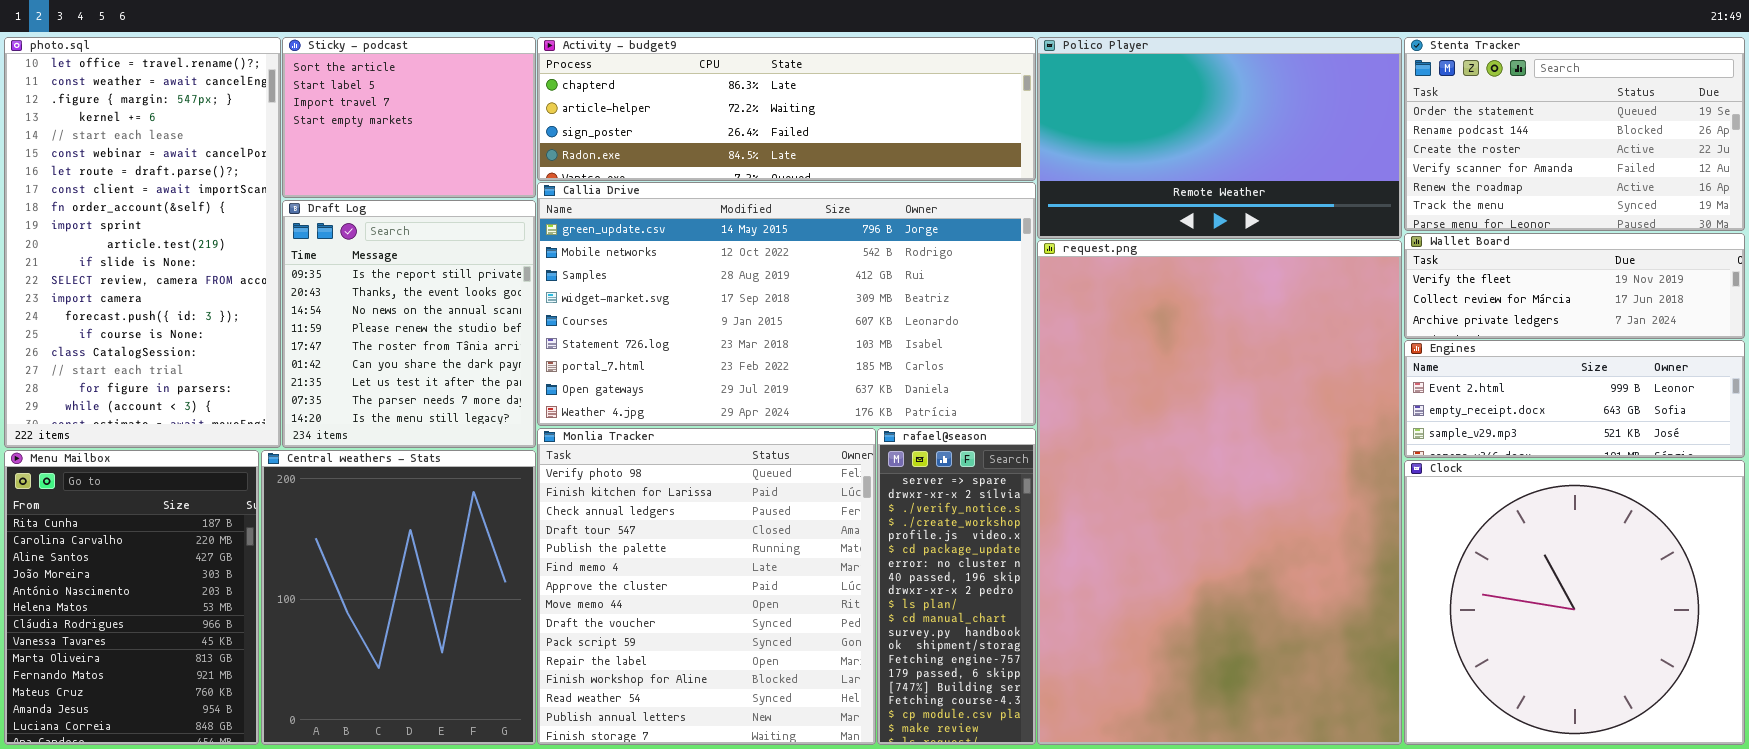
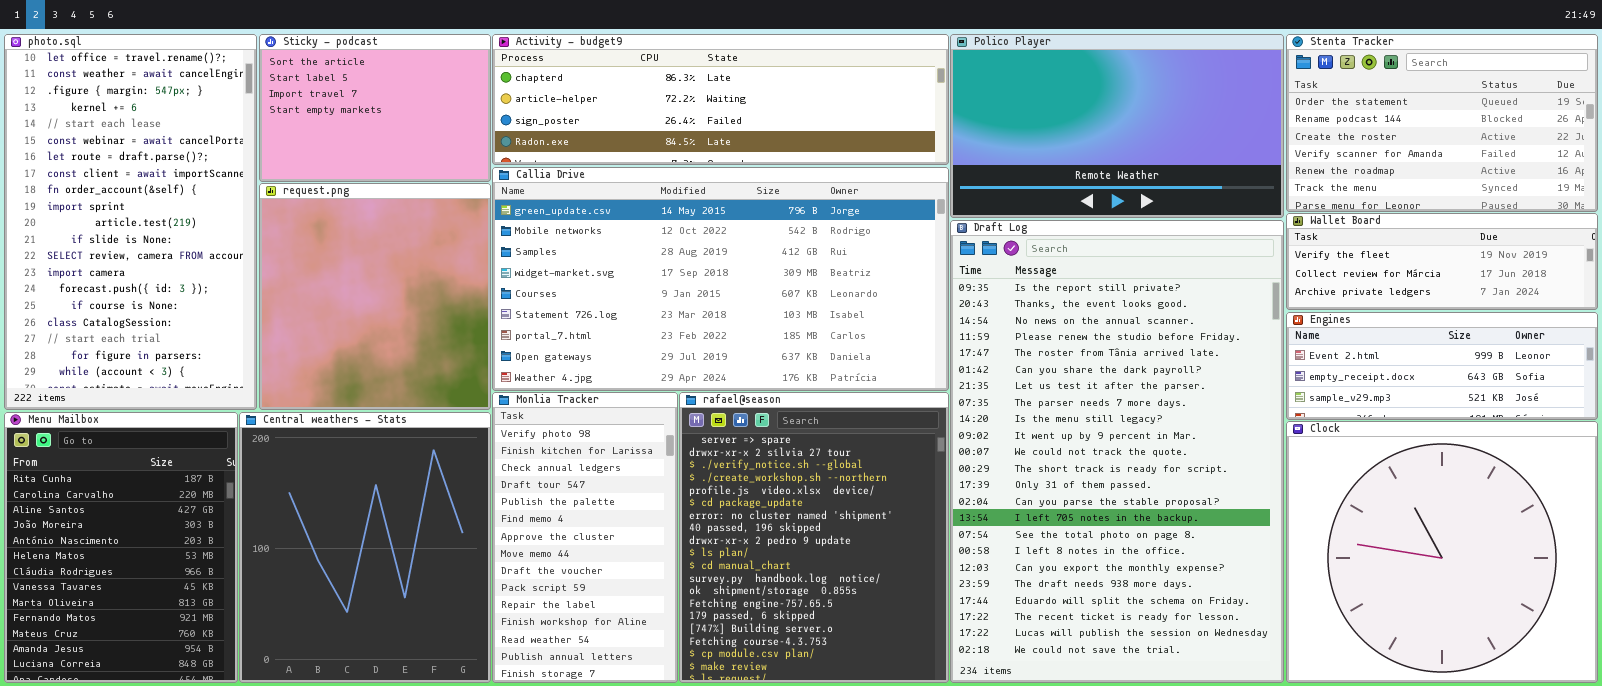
Draft Log: [282,200,536,448] -> [950,220,1284,683], moved, resized
request.png: [1037,240,1402,745] -> [259,183,491,410], moved, resized
Monlia Tracker: [537,428,876,745] -> [492,392,678,683], resized
rafael@season: [877,428,1036,745] -> [679,392,949,683], resized

